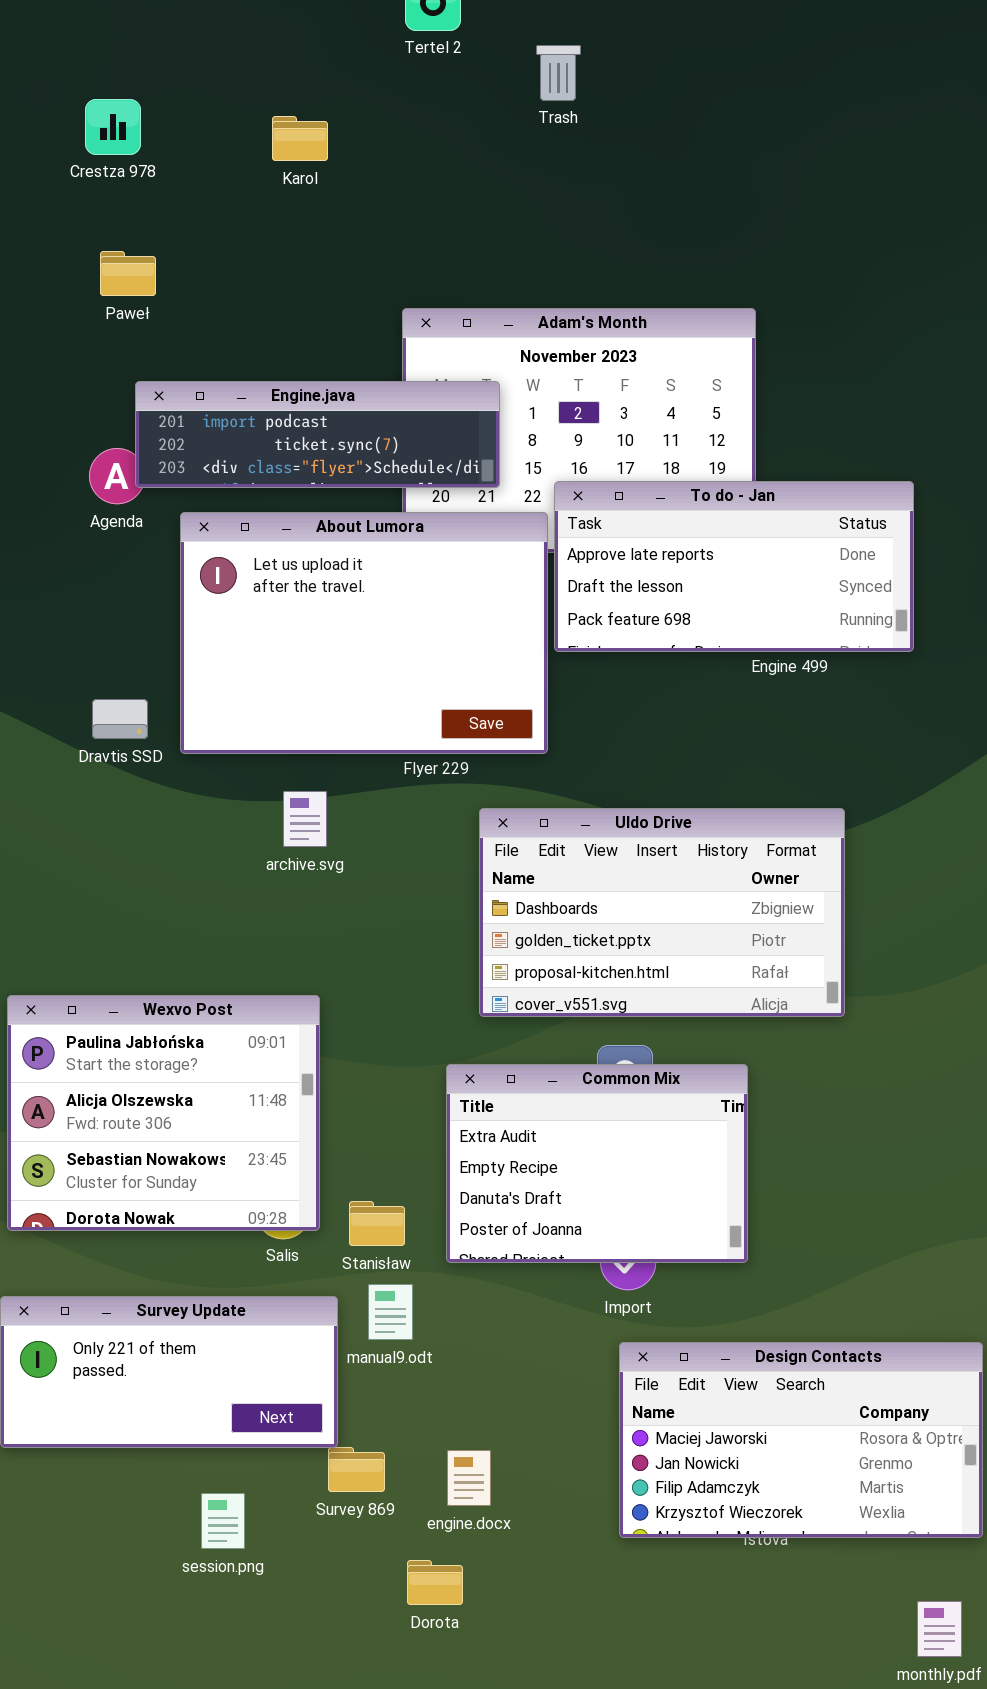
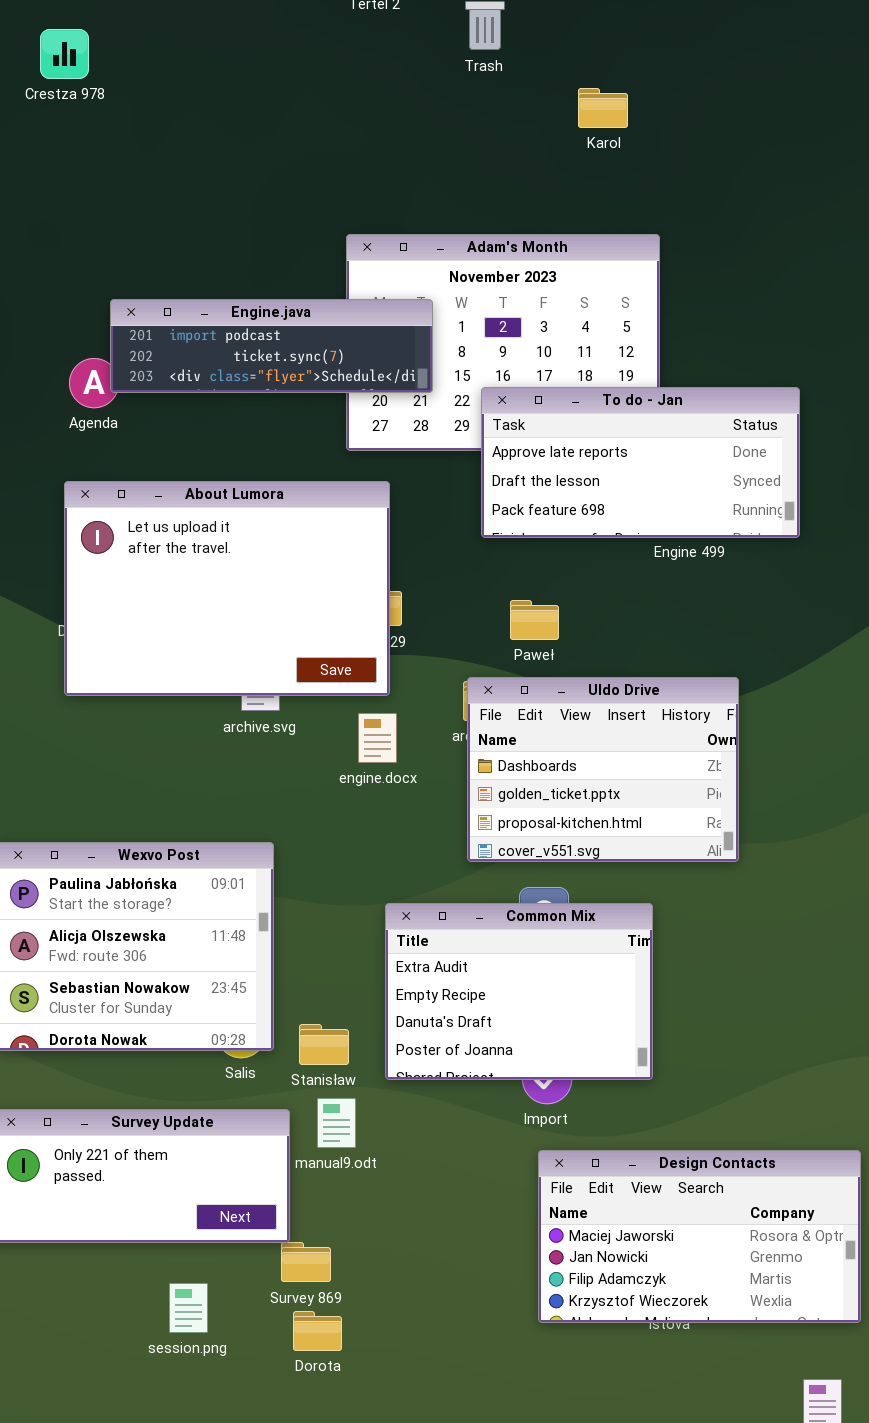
Crestza 978: [85,99,141,155] -> [40,29,89,79], moved
Karol: [272,116,328,161] -> [578,88,628,128], moved
Paweł: [100,251,156,296] -> [510,600,559,640], moved
About Lumora: [180,512,548,754] -> [64,481,390,696], moved
Uldo Drive: [479,808,845,1017] -> [467,677,739,862], resized
engine.docx: [447,1450,491,1506] -> [358,713,397,763], moved
Dorota: [407,1560,463,1605] -> [293,1311,342,1351], moved

